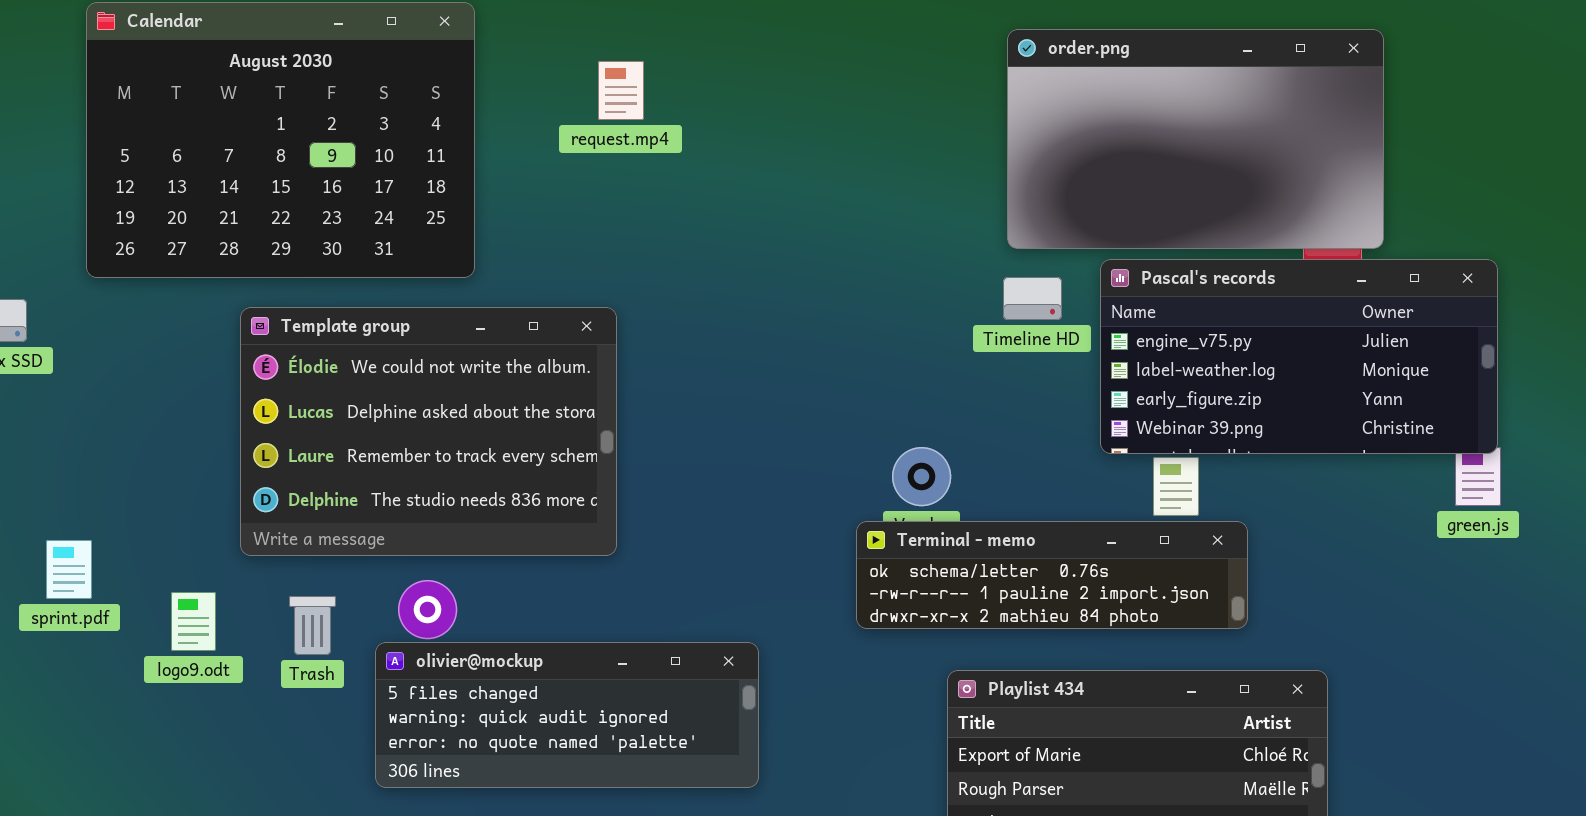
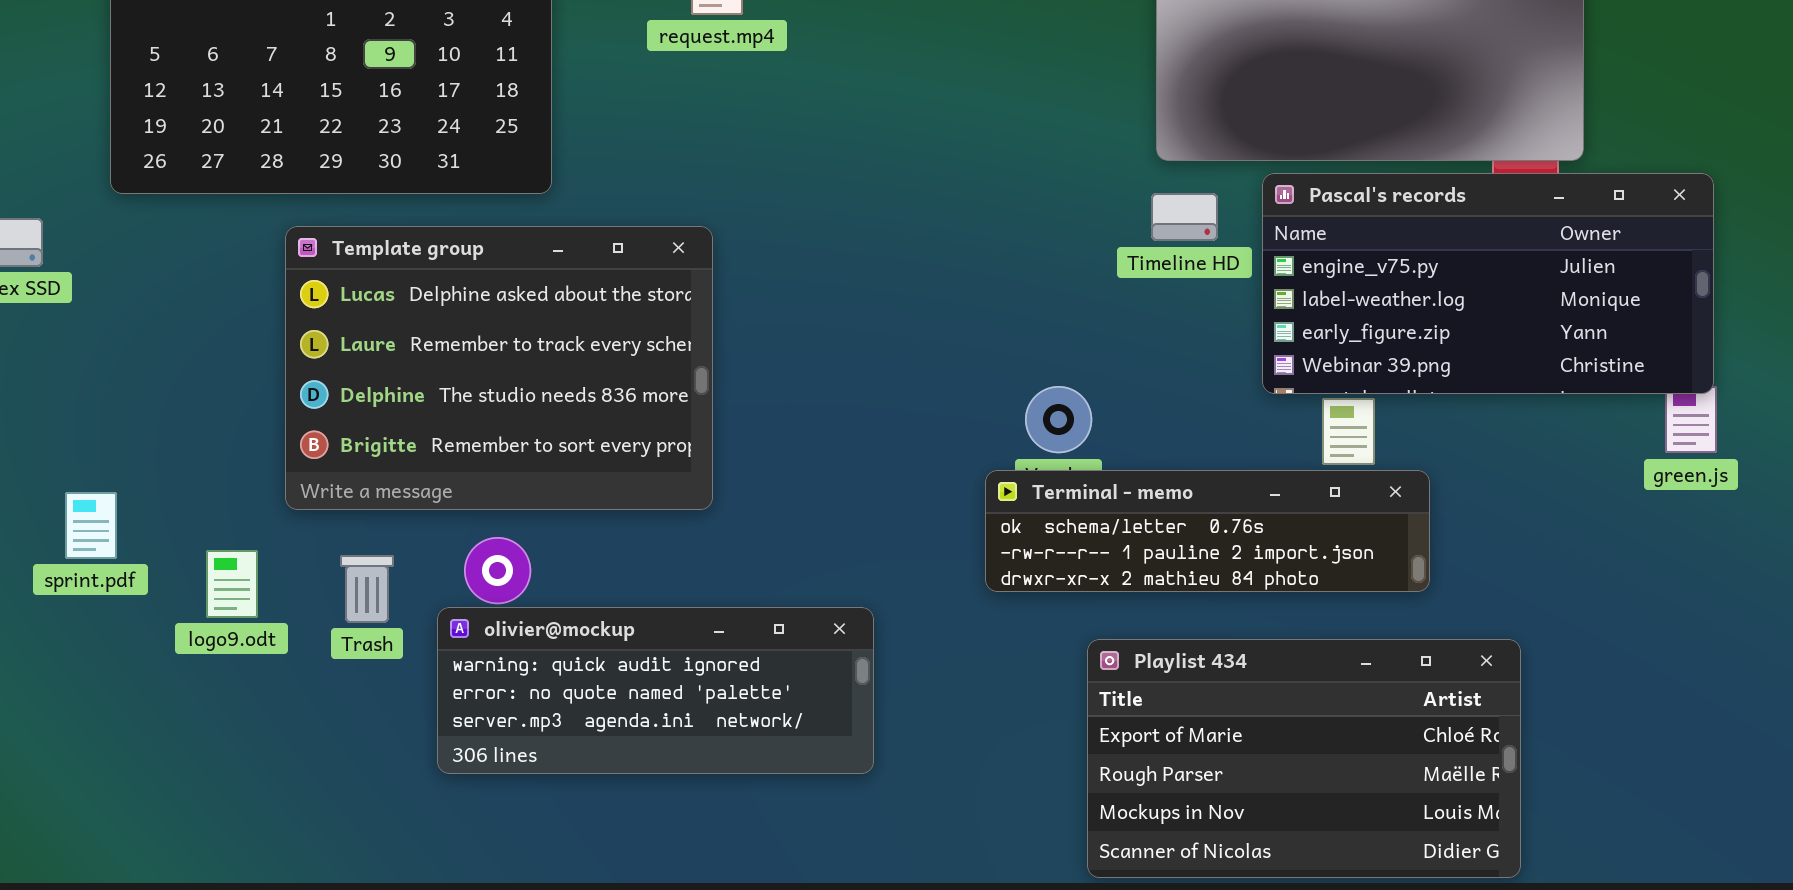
Template group: [240,307,617,556] -> [285,226,713,510], scrolled down 1 row
olivier@mockup: [375,642,759,788] -> [437,607,874,774], scrolled down 1 row

